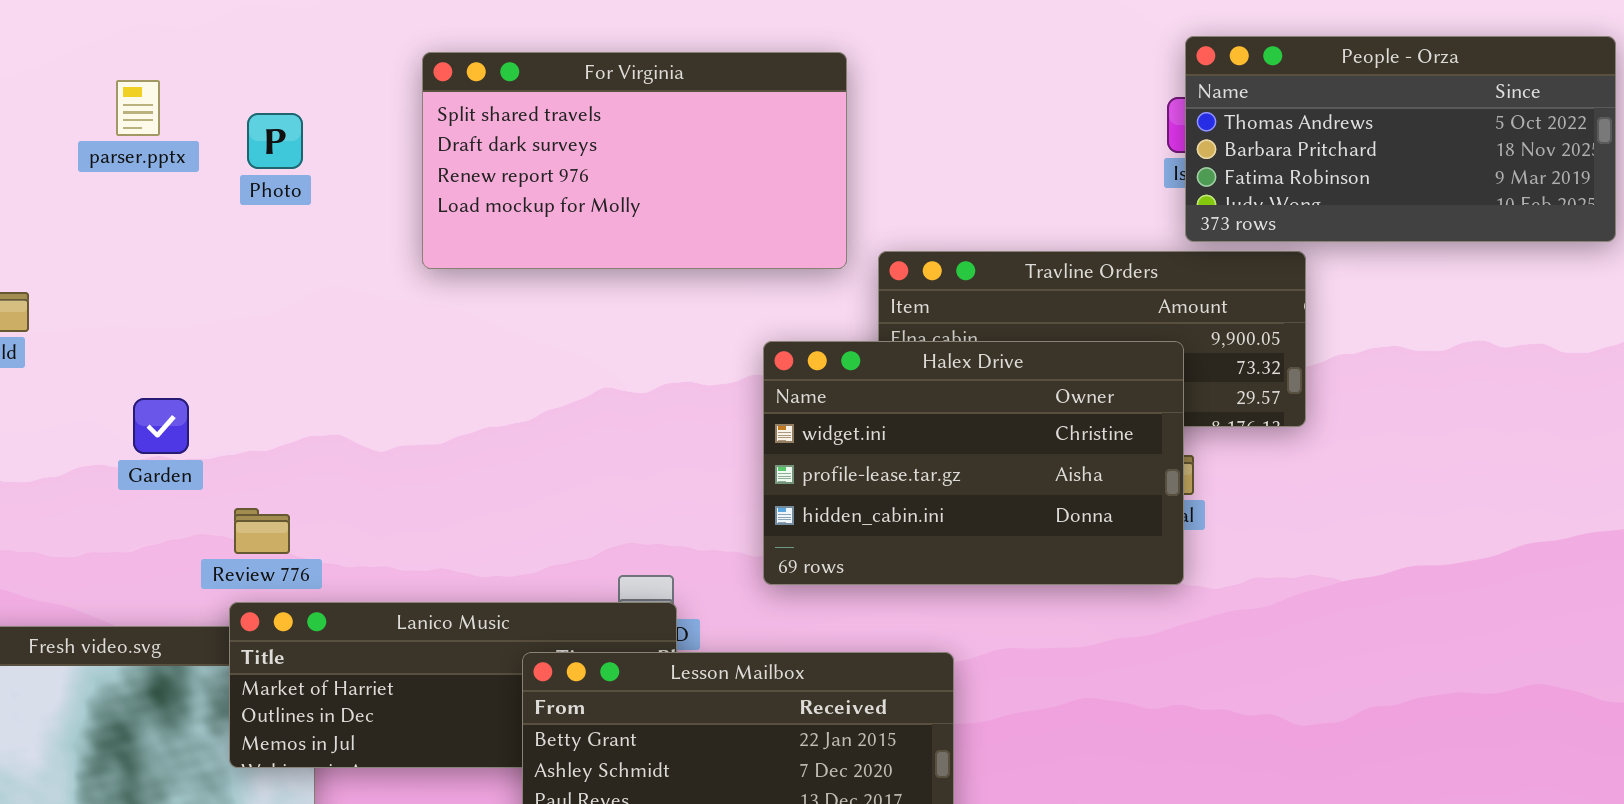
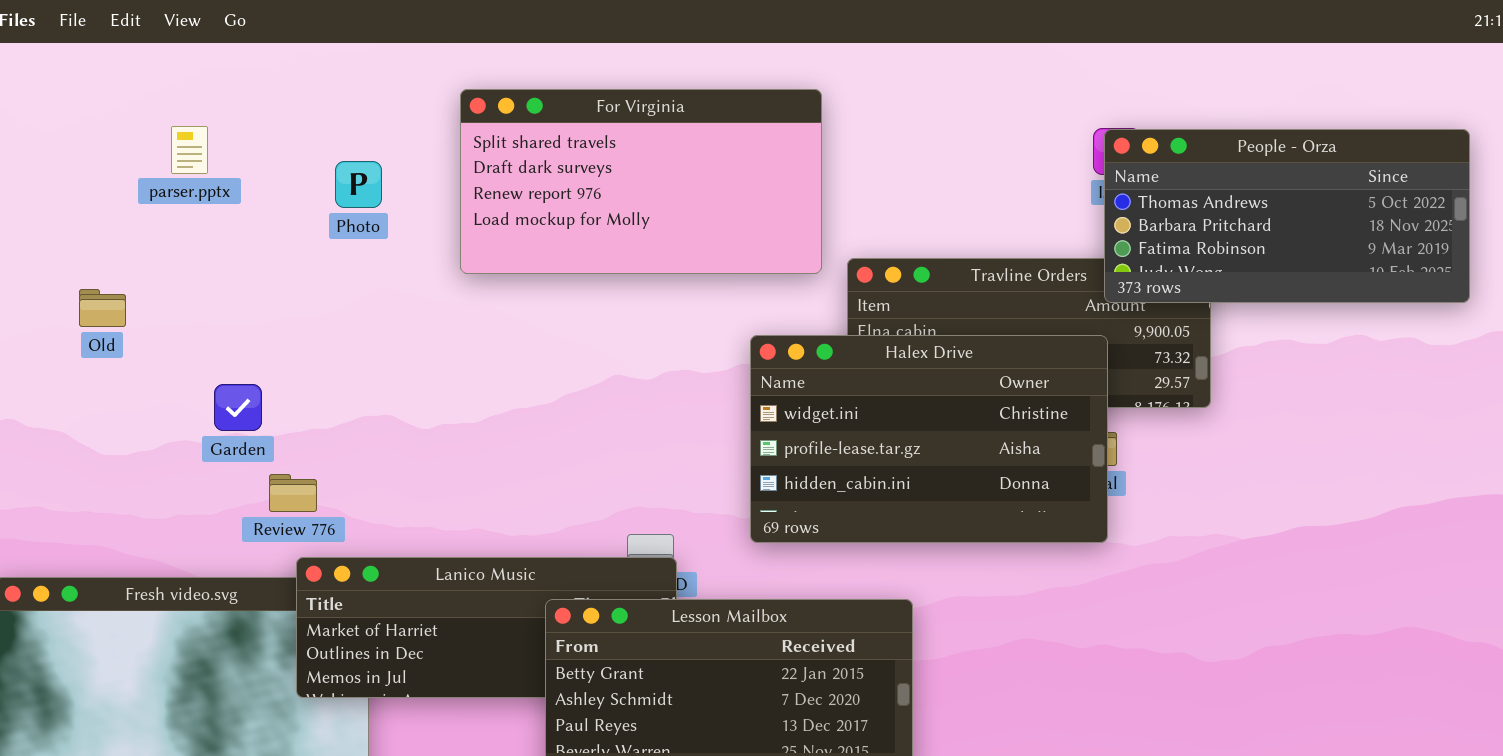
People - Orza: [1185,36,1616,242] -> [1104,129,1470,303], moved
parser.pptx: [116,80,160,136] -> [171,126,208,174], moved
Photo: [247,113,303,169] -> [335,161,382,208], moved
Review 776: [234,508,290,554] -> [269,474,317,512], moved

